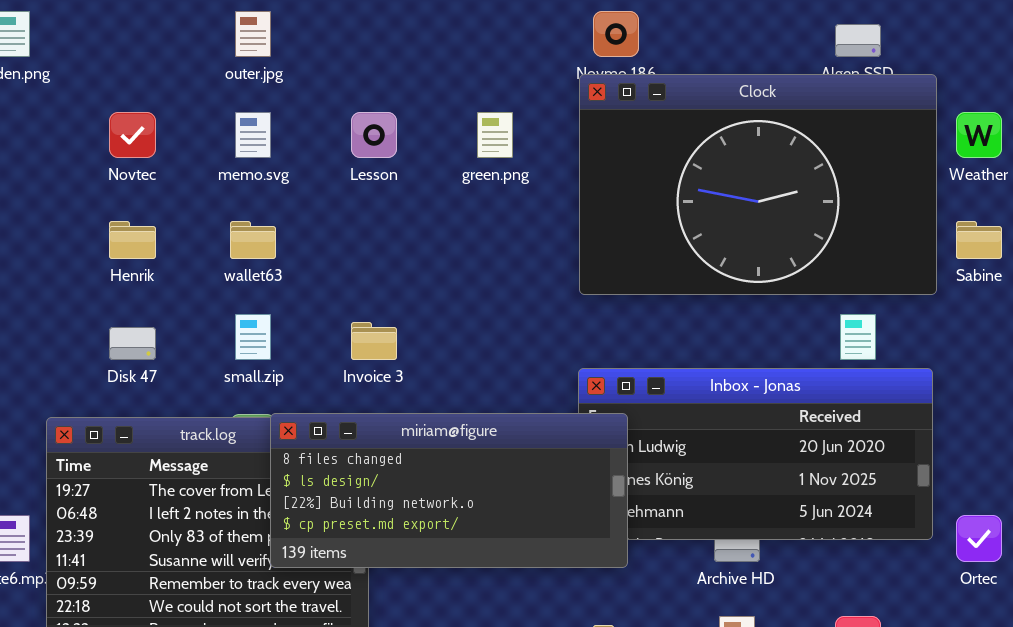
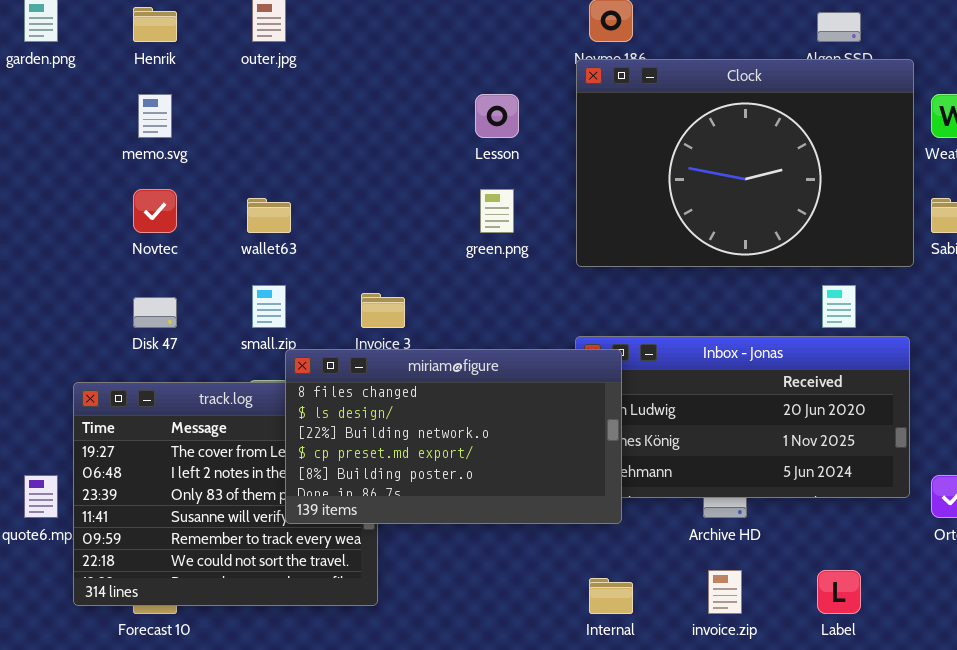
Novtec: [109,112,156,158] -> [133,189,177,233], moved
memo.svg: [235,112,271,158] -> [138,94,172,138], moved
Lesson: [351,112,397,158] -> [475,94,519,138], moved
green.png: [477,112,513,158] -> [480,189,514,233], moved
Henrik: [109,221,156,259] -> [133,7,177,42], moved
miriam@figure: [270,413,628,568] -> [285,349,622,524], resized

